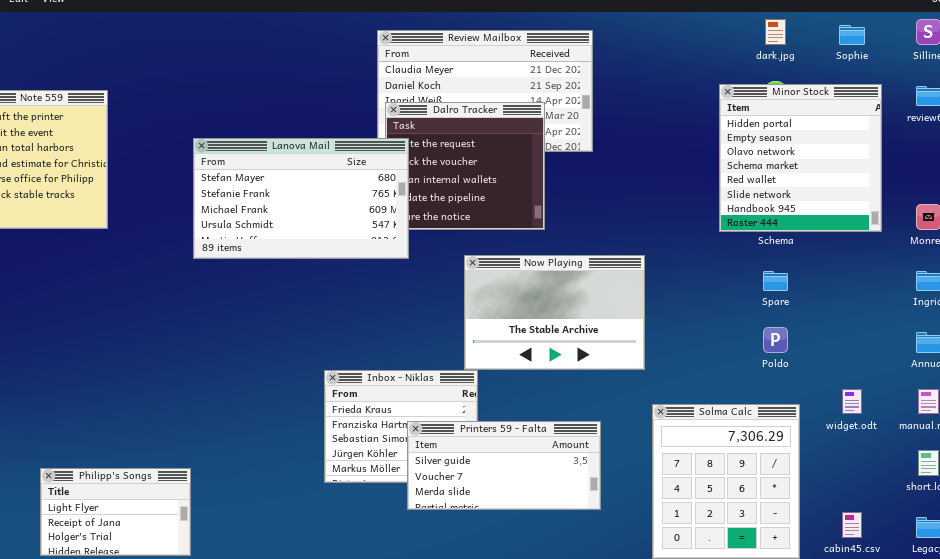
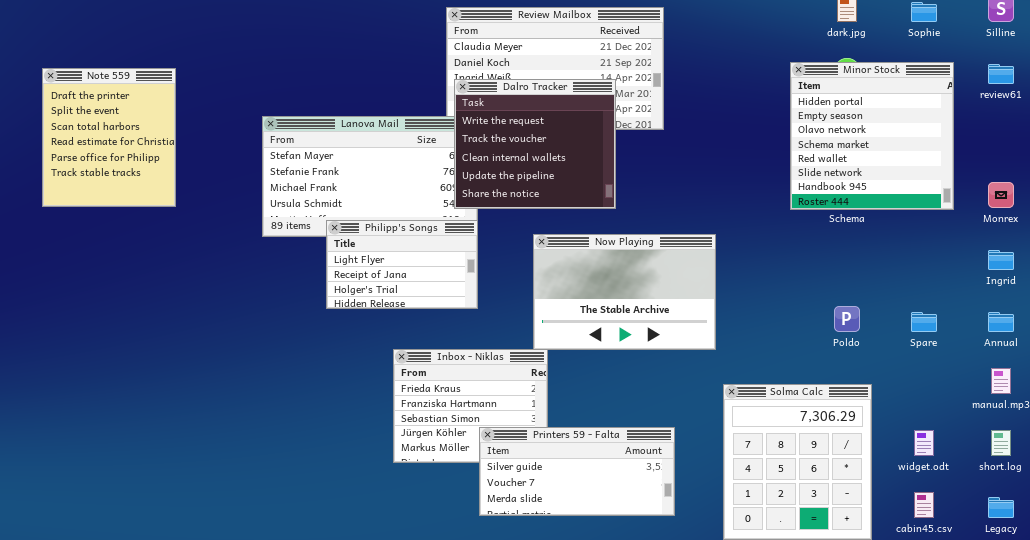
Dalro Tracker: [385,102,545,230] -> [454,79,616,209], raised
Spare: [763,271,788,291] -> [911,312,937,332], moved
widget.odt: [842,389,862,414] -> [914,430,934,456], moved
Printers 59 - Falta: [407,421,601,510] -> [479,427,675,516], moved
Philipp's Songs: [40,468,191,556] -> [326,220,478,309], moved

